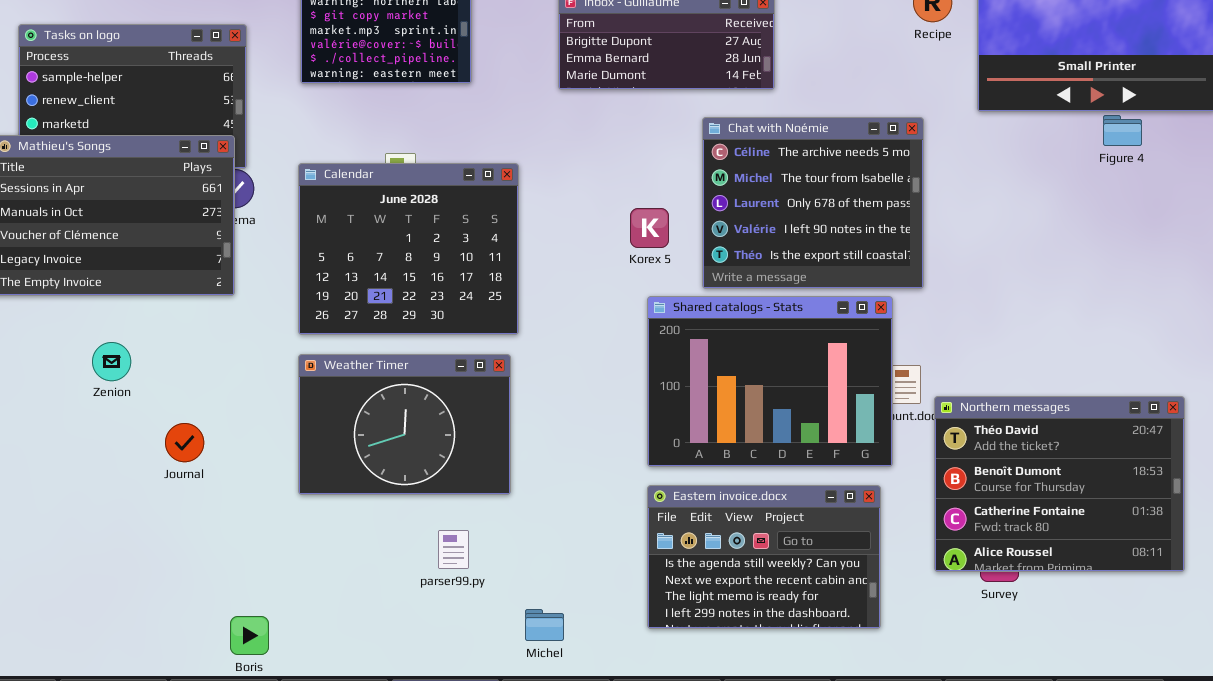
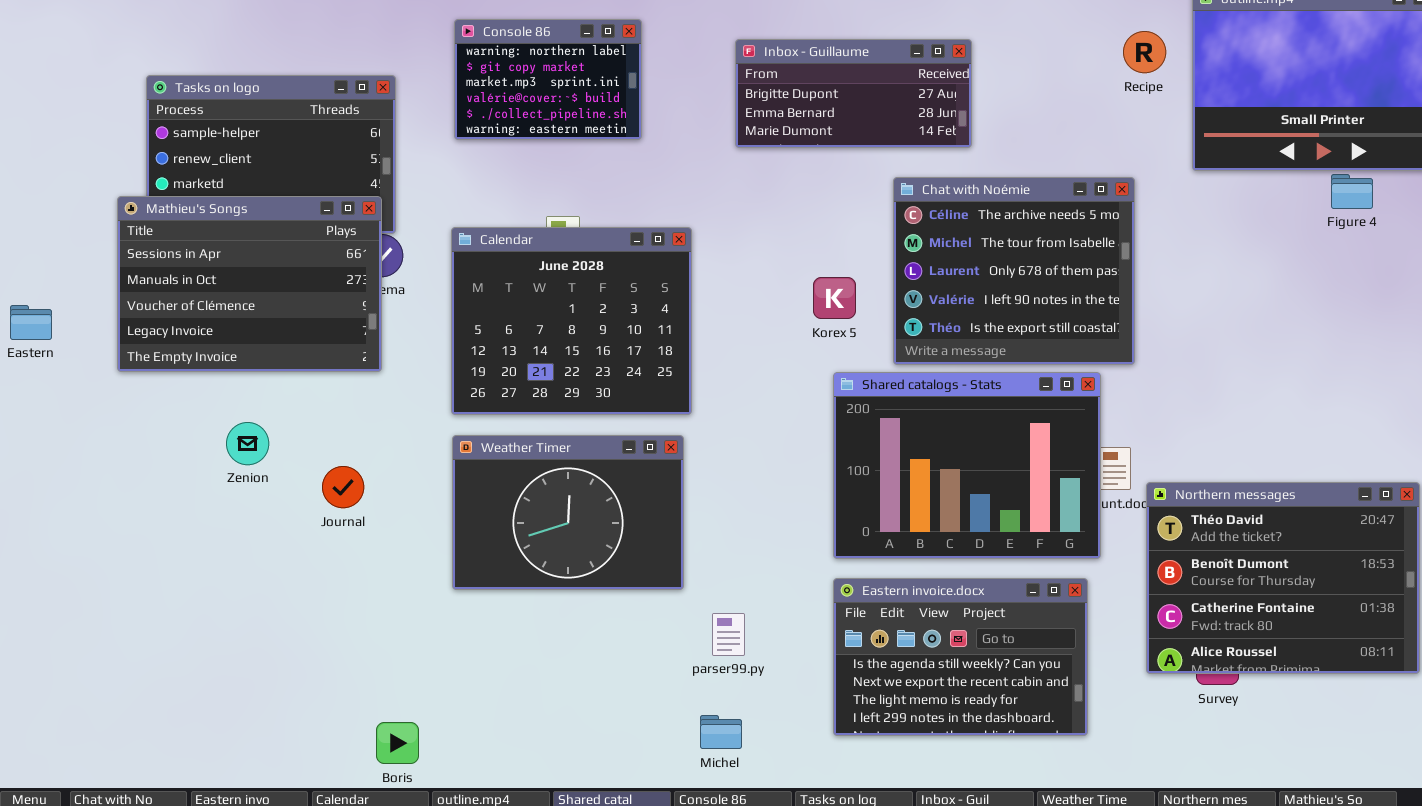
Journal: [165,423,204,462] -> [322,466,364,508], moved
parser99.py: [438,530,469,569] -> [712,613,745,656], moved

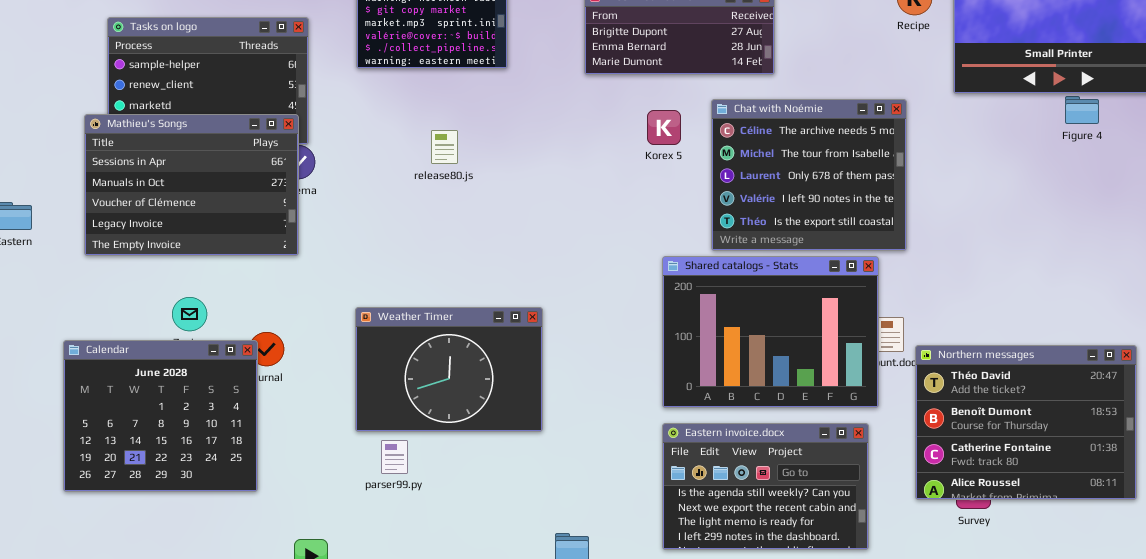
Calendar: [451,227,692,415] -> [63,340,258,492], moved
Korex 5: [813,277,856,319] -> [647,110,681,145], moved
parser99.py: [712,613,745,656] -> [381,440,408,474], moved

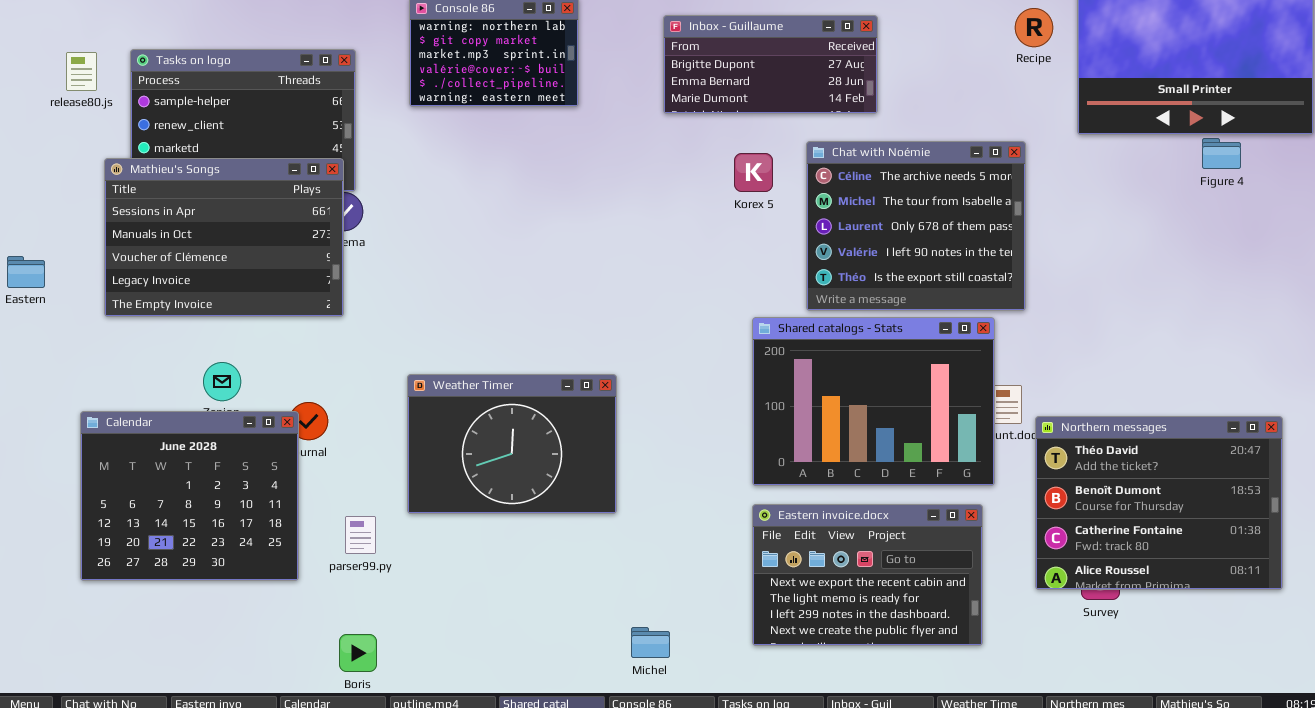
release80.js: [431,130,458,164] -> [66,52,97,91], moved
Eastern invoice.docx: [662,423,869,550] -> [752,504,983,646], scrolled down 1 row
parser99.py: [381,440,408,474] -> [345,516,376,554], moved

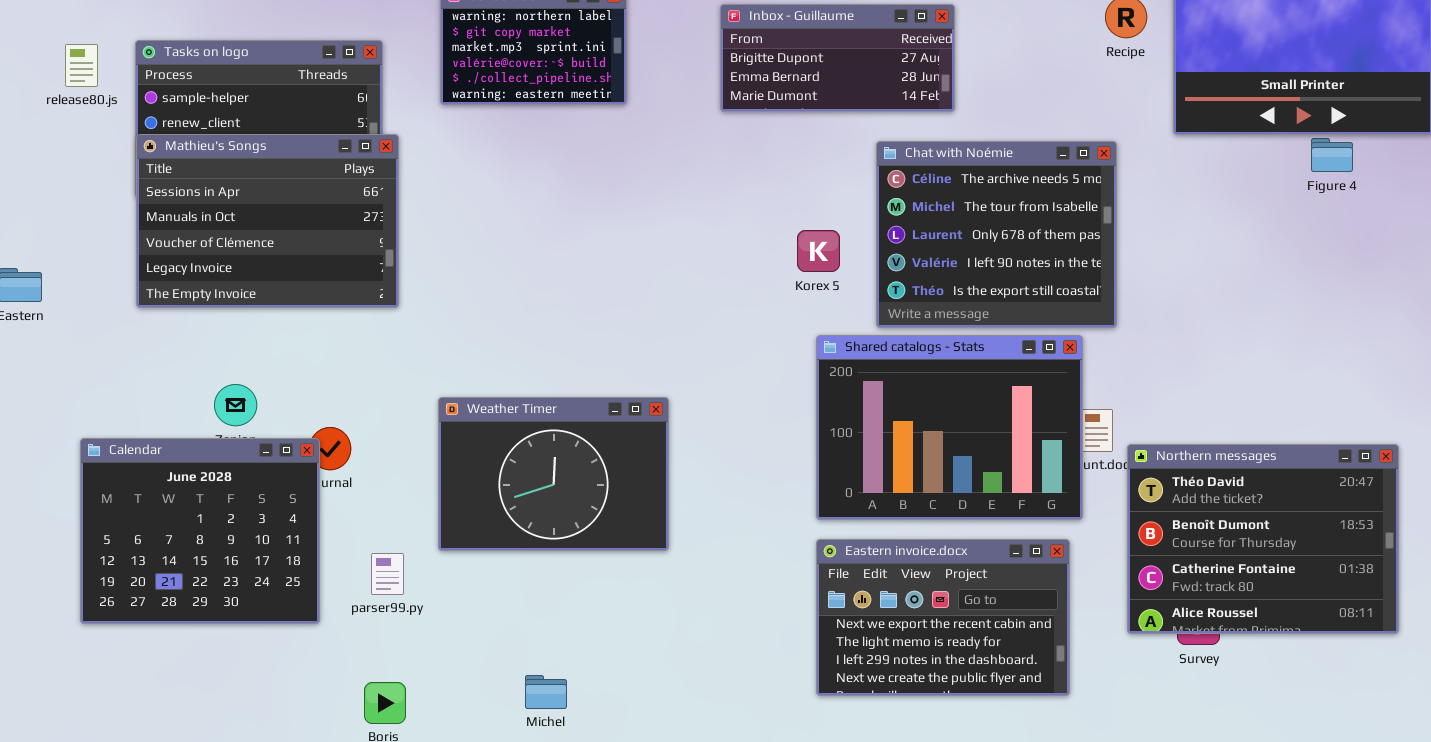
Korex 5: [734,153,773,192] -> [797,230,840,272], moved
Mathieu's Songs: [104,158,344,317] -> [136,134,399,308], moved
Michel: [631,627,670,658] -> [525,675,567,709], moved

